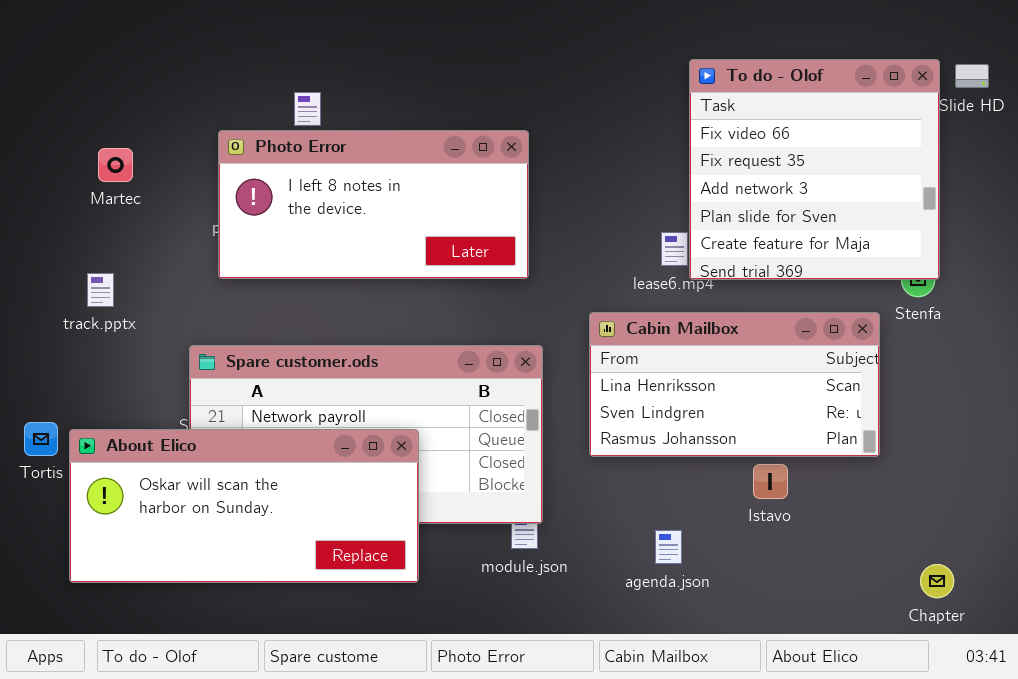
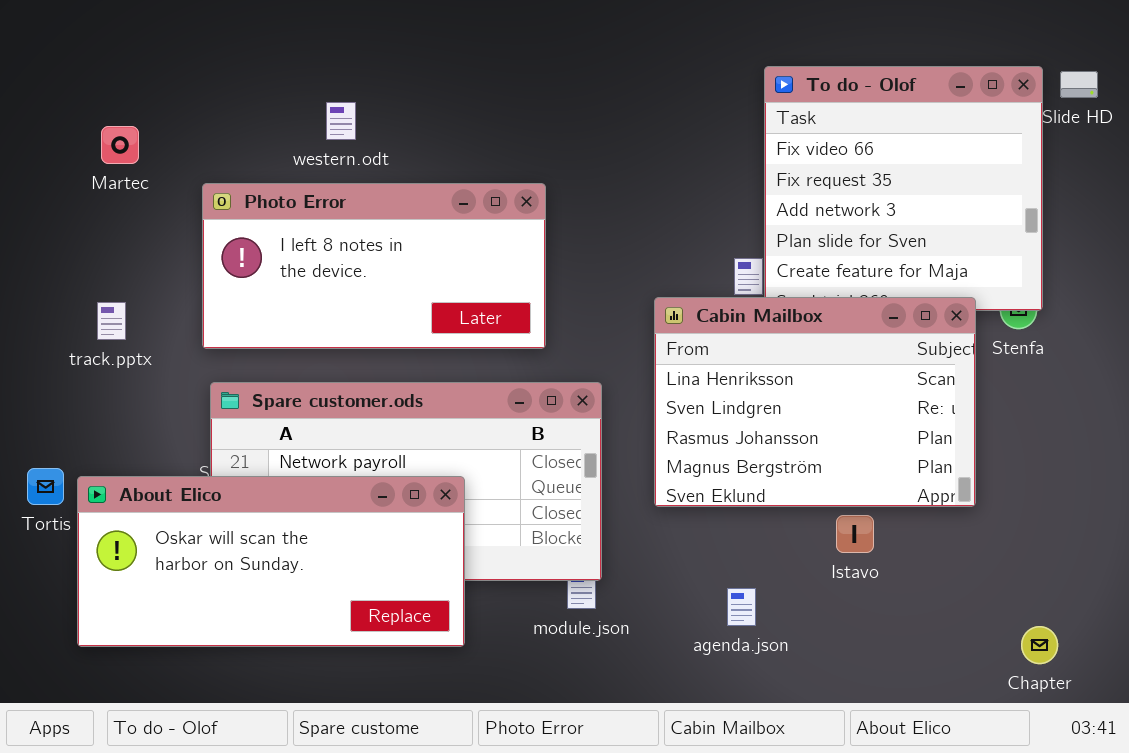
Photo Error: [218,130,529,279] -> [202,183,546,349], moved
Martec: [98,148,133,182] -> [101,126,139,164], moved
Cabin Mailbox: [589,312,880,457] -> [654,297,976,507], resized

